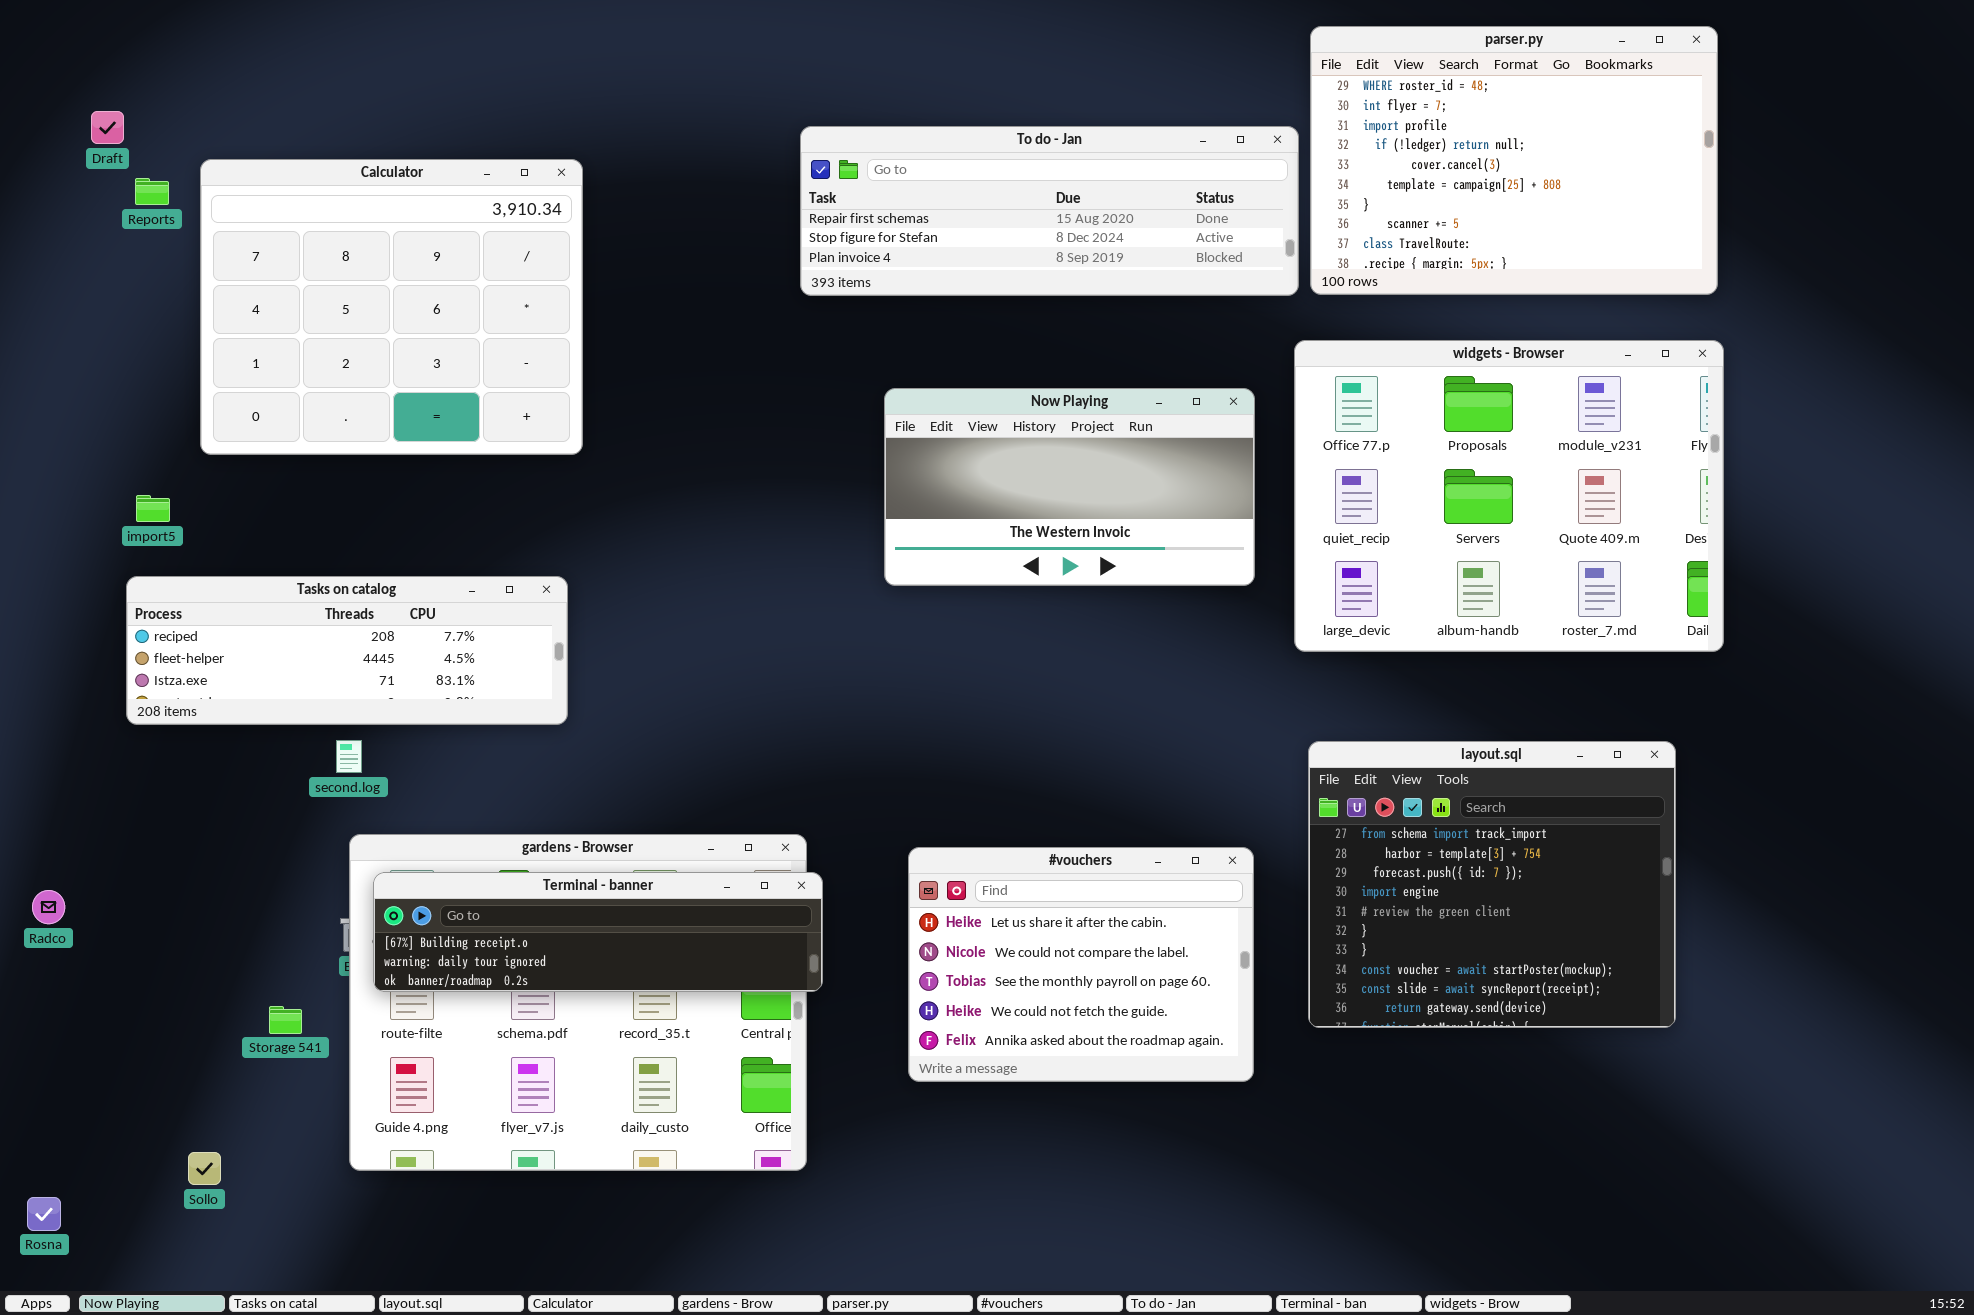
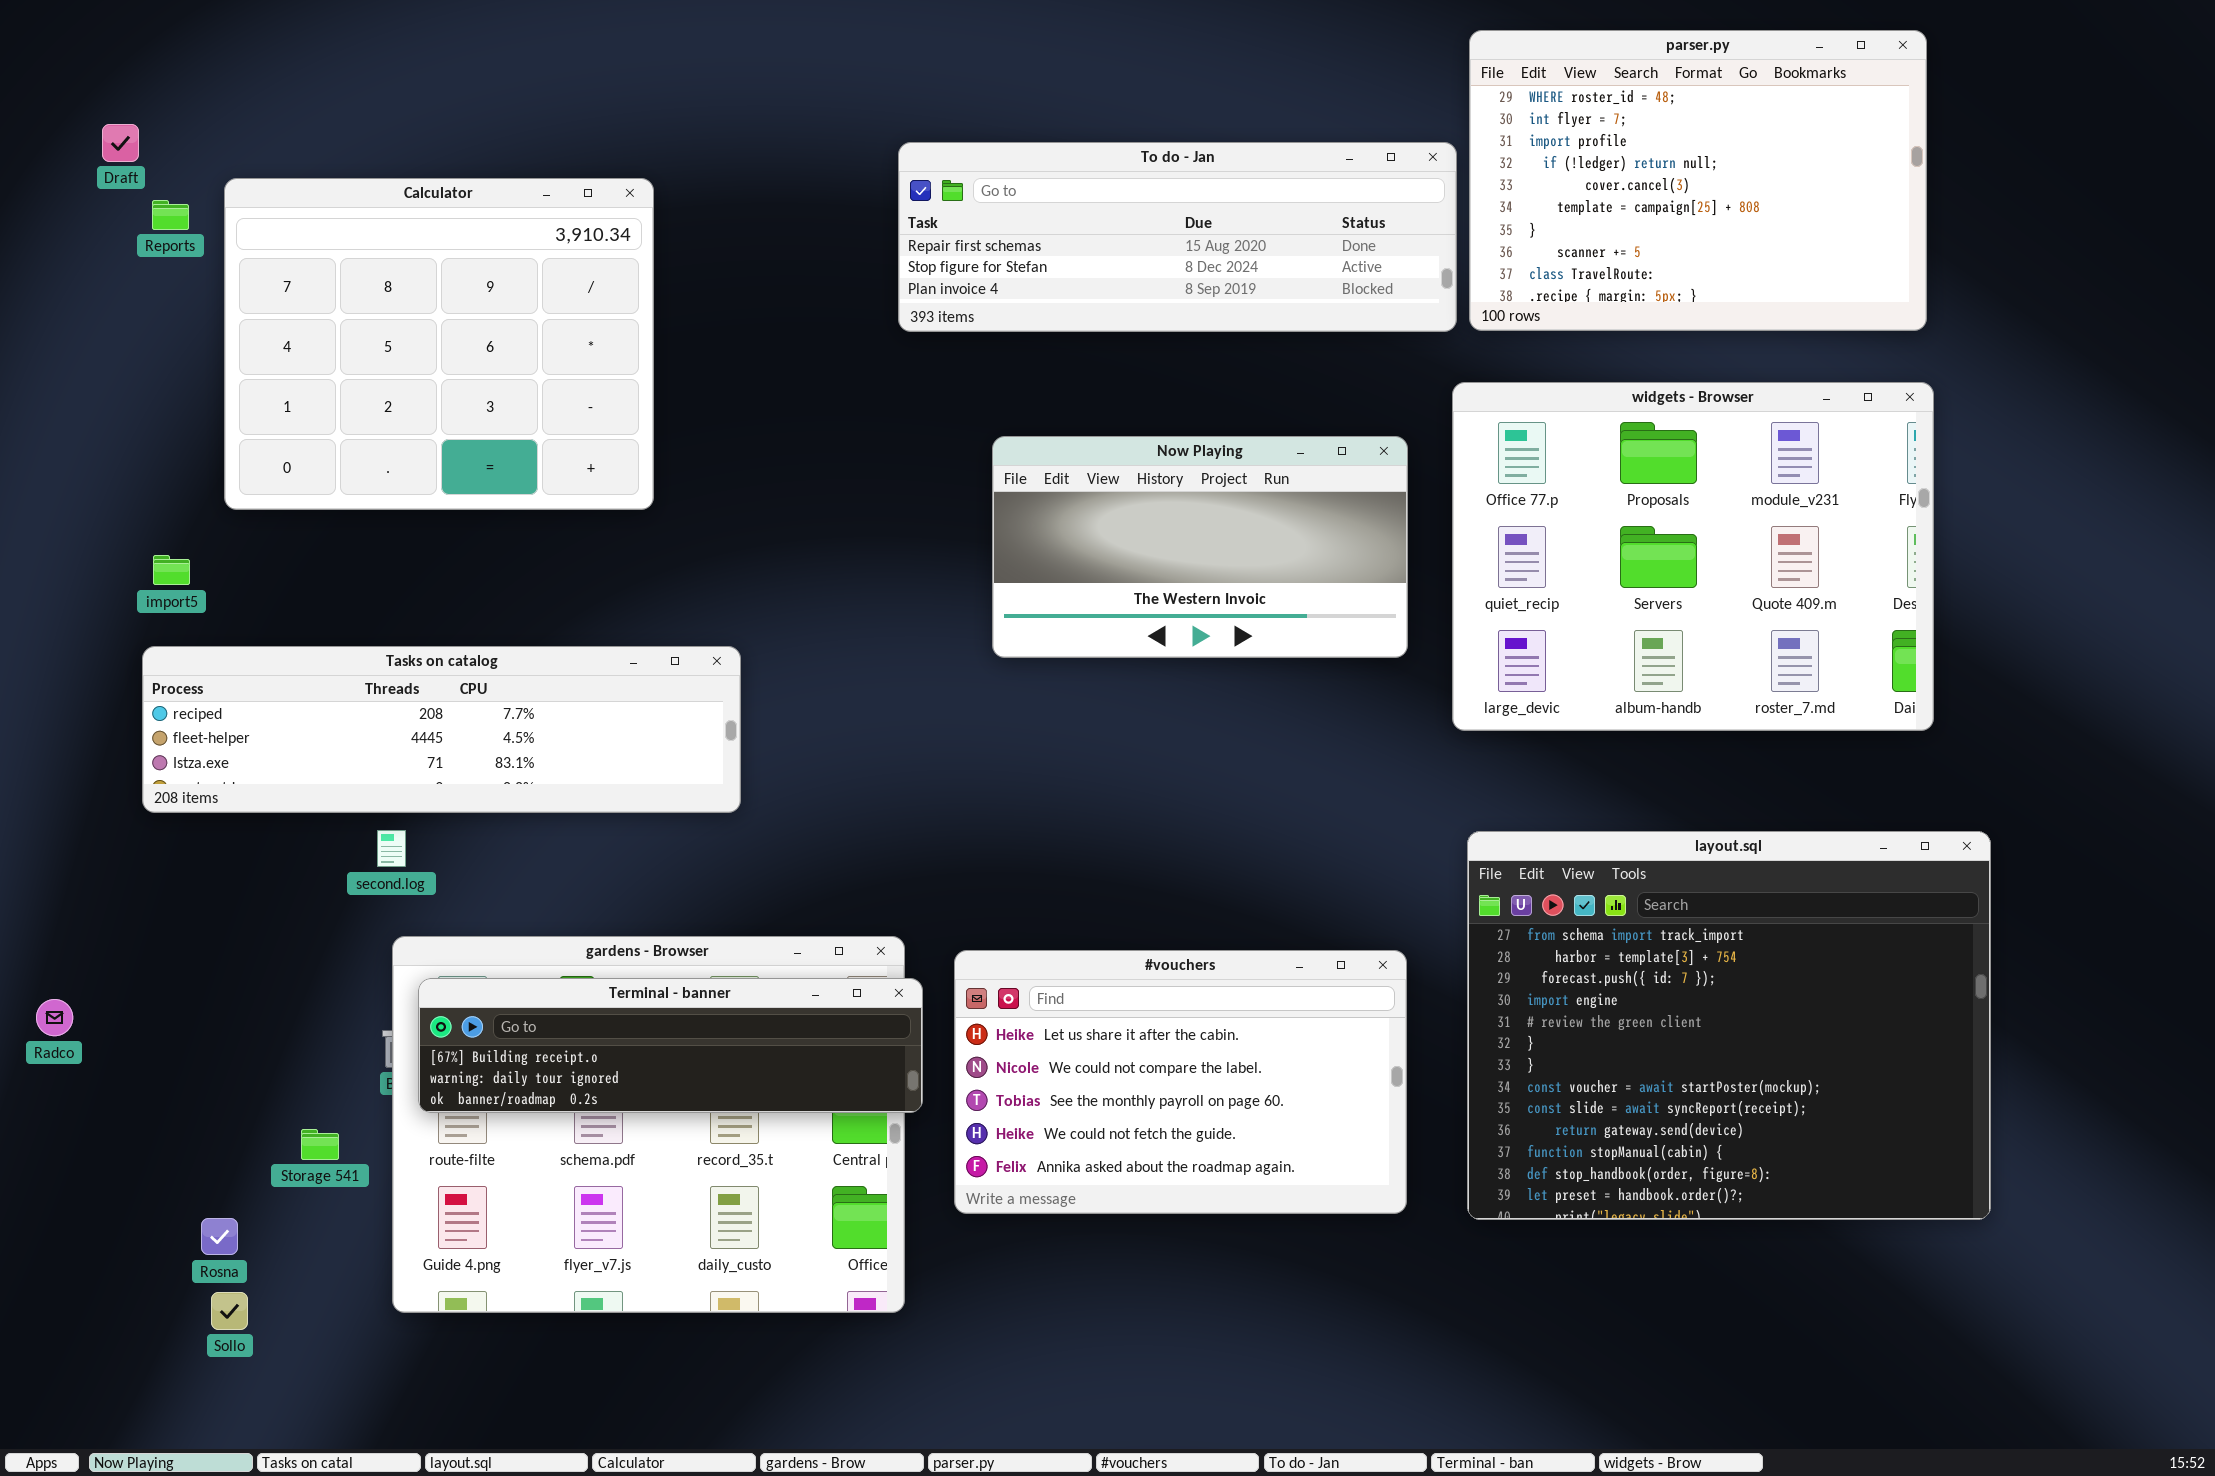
Tasks on catalog: [126,576,568,725] -> [142,646,741,813], resized
layout.sql: [1308,741,1676,1028] -> [1467,831,1991,1220], resized
#vouchers: [908,847,1254,1082] -> [954,950,1407,1214], resized
Rosna: [27,1197,61,1231] -> [201,1218,238,1255], moved

